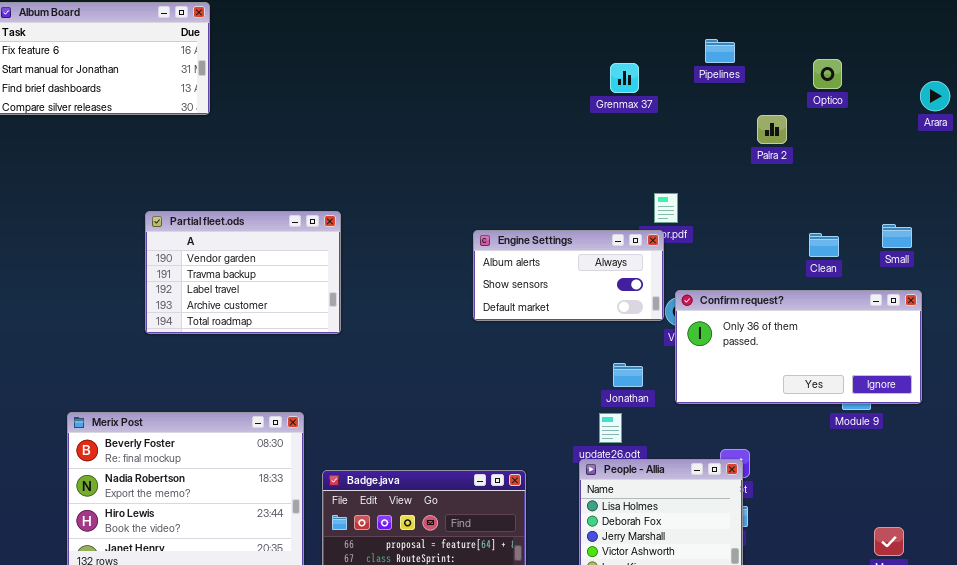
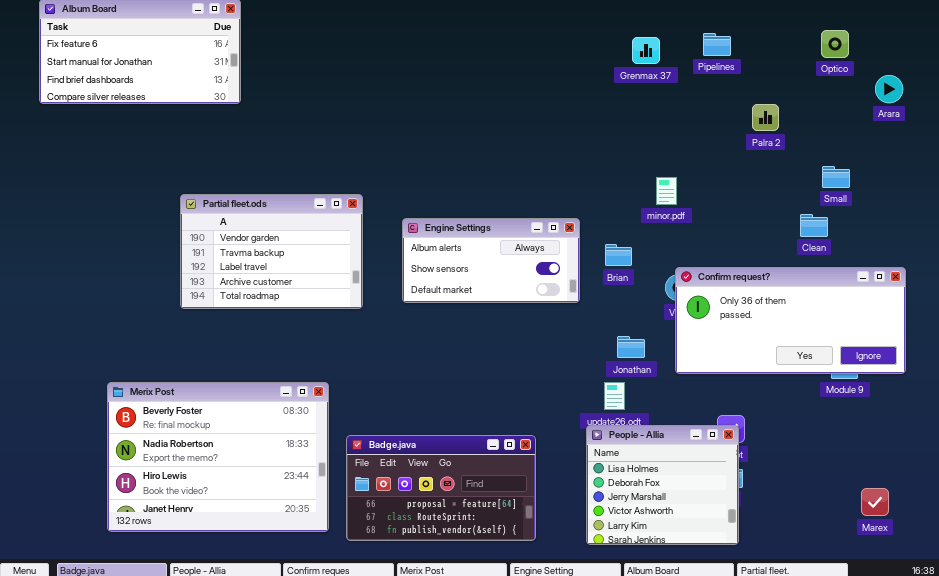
Optico: [813,59,842,89] -> [821,30,849,58], moved
Grenmax 37: [610,63,639,93] -> [632,37,660,64], moved
Arara: [920,81,950,111] -> [875,75,903,103], moved
Small: [882,224,912,248] -> [822,166,850,188], moved
Engine Settings: [473,230,664,321] -> [402,218,580,303], moved

